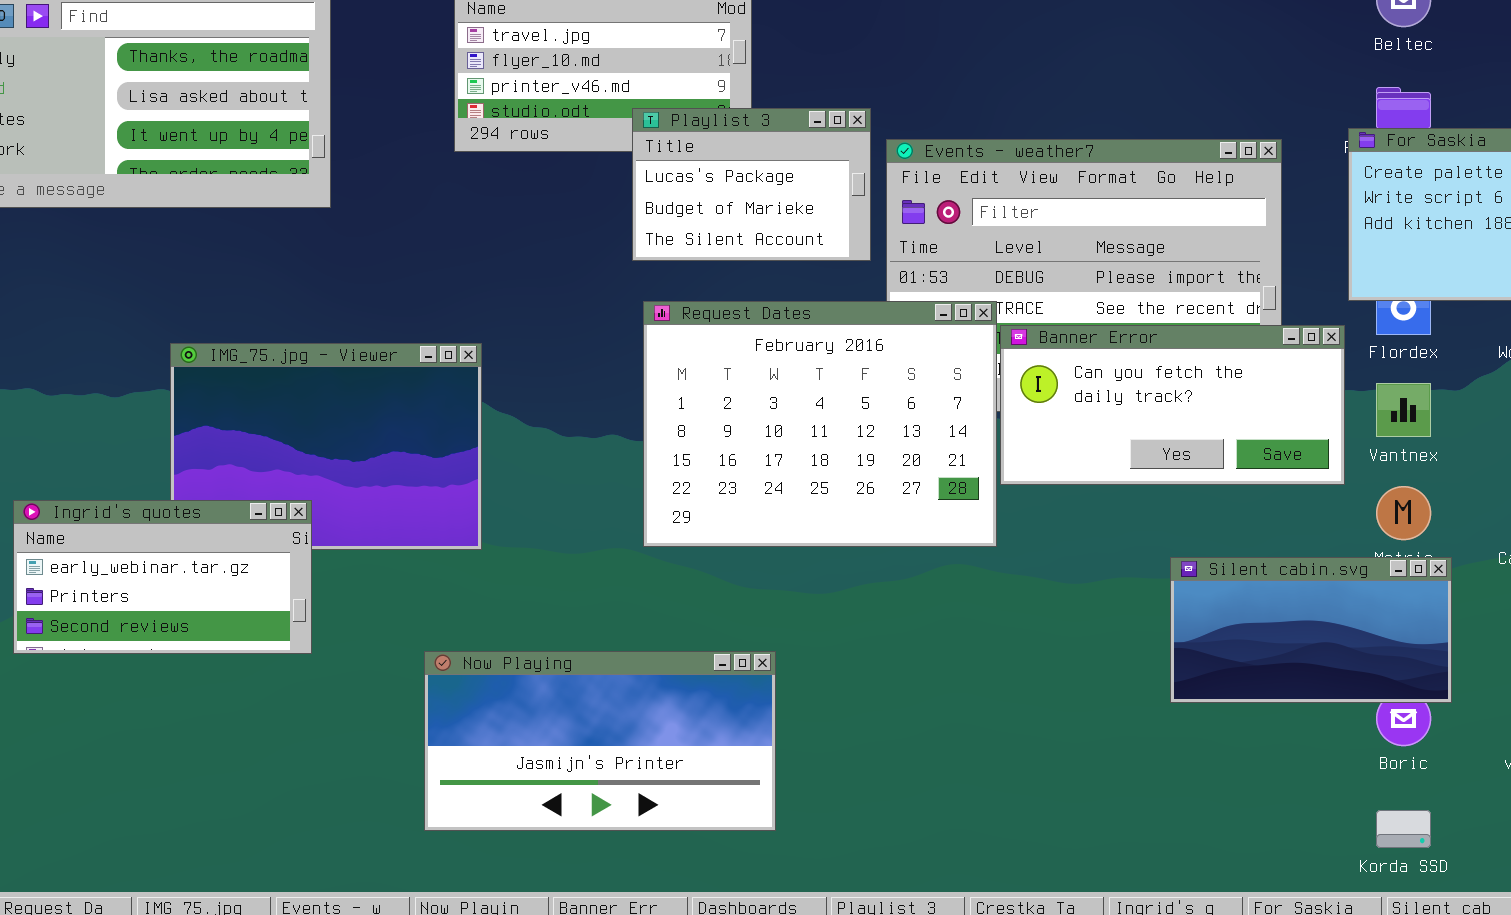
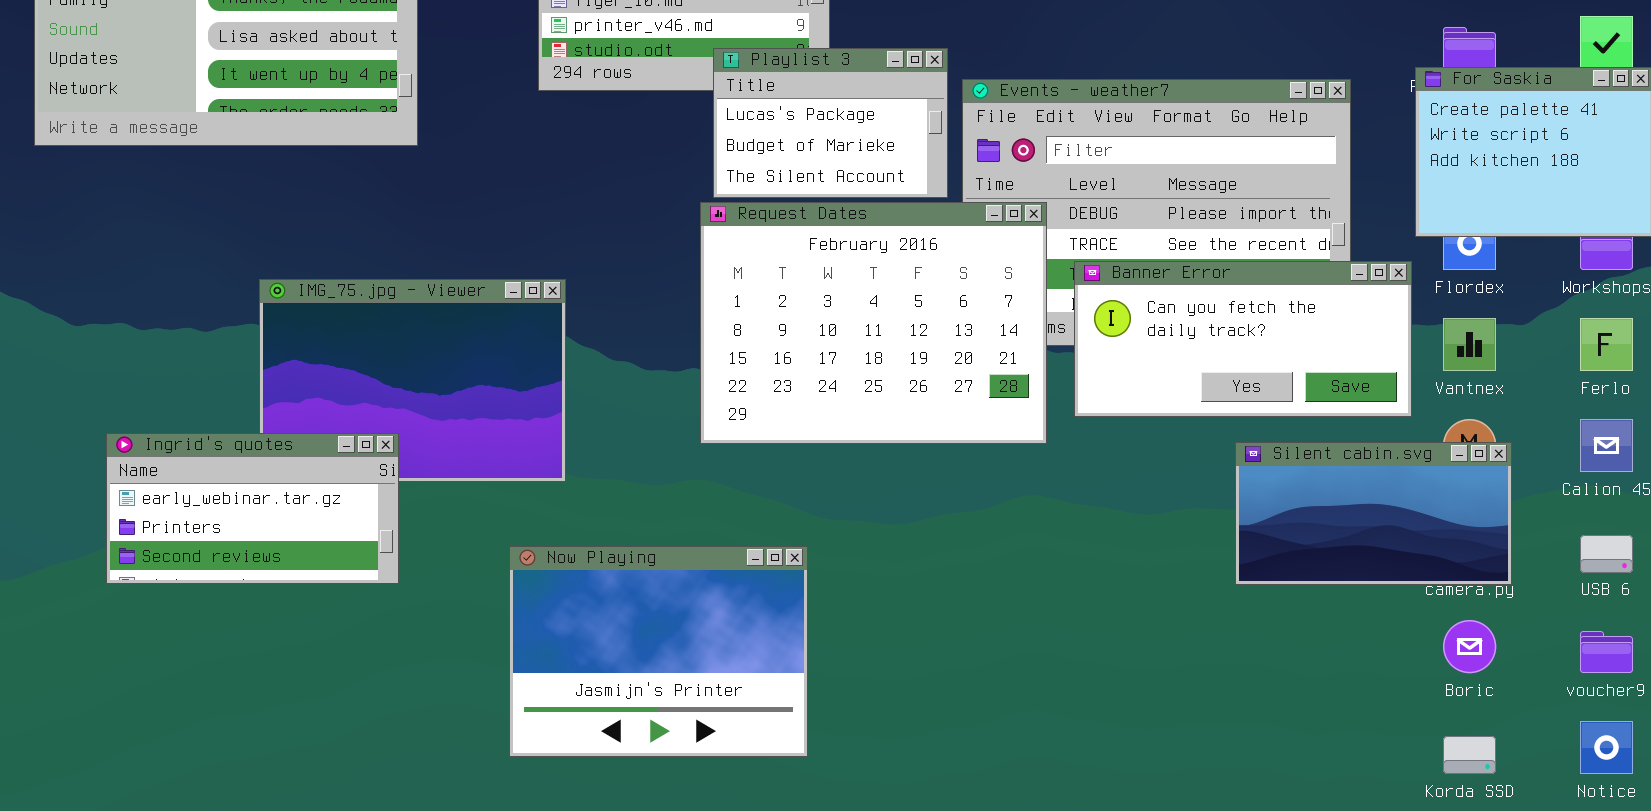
Request Dates: [643,301,997,547] -> [700,202,1047,444], moved
Silent cabin.svg: [1170,557,1452,703] -> [1235,442,1512,585], moved
Now Playing: [424,651,776,831] -> [509,546,808,757], resized

